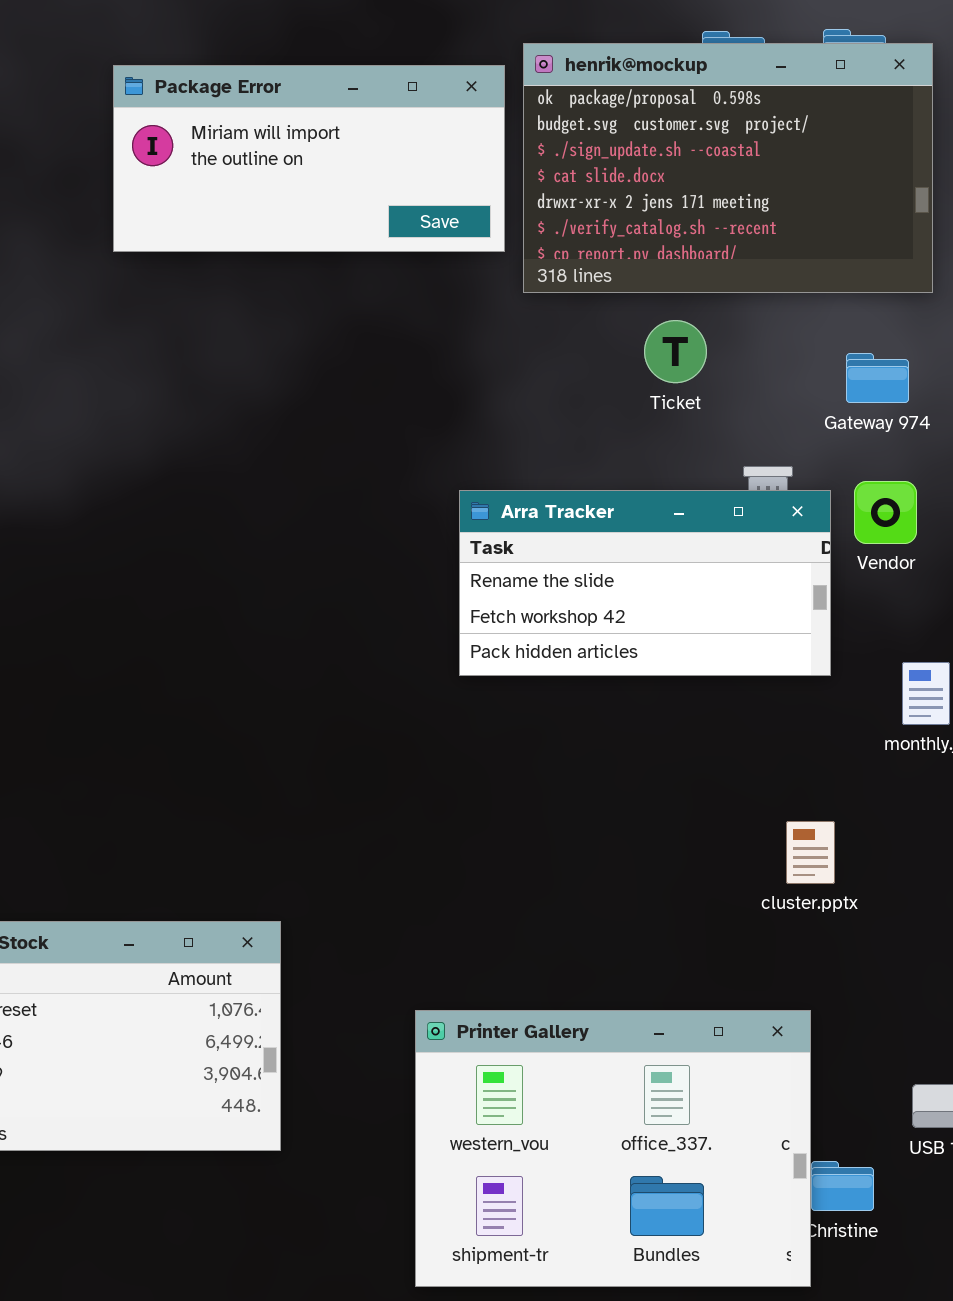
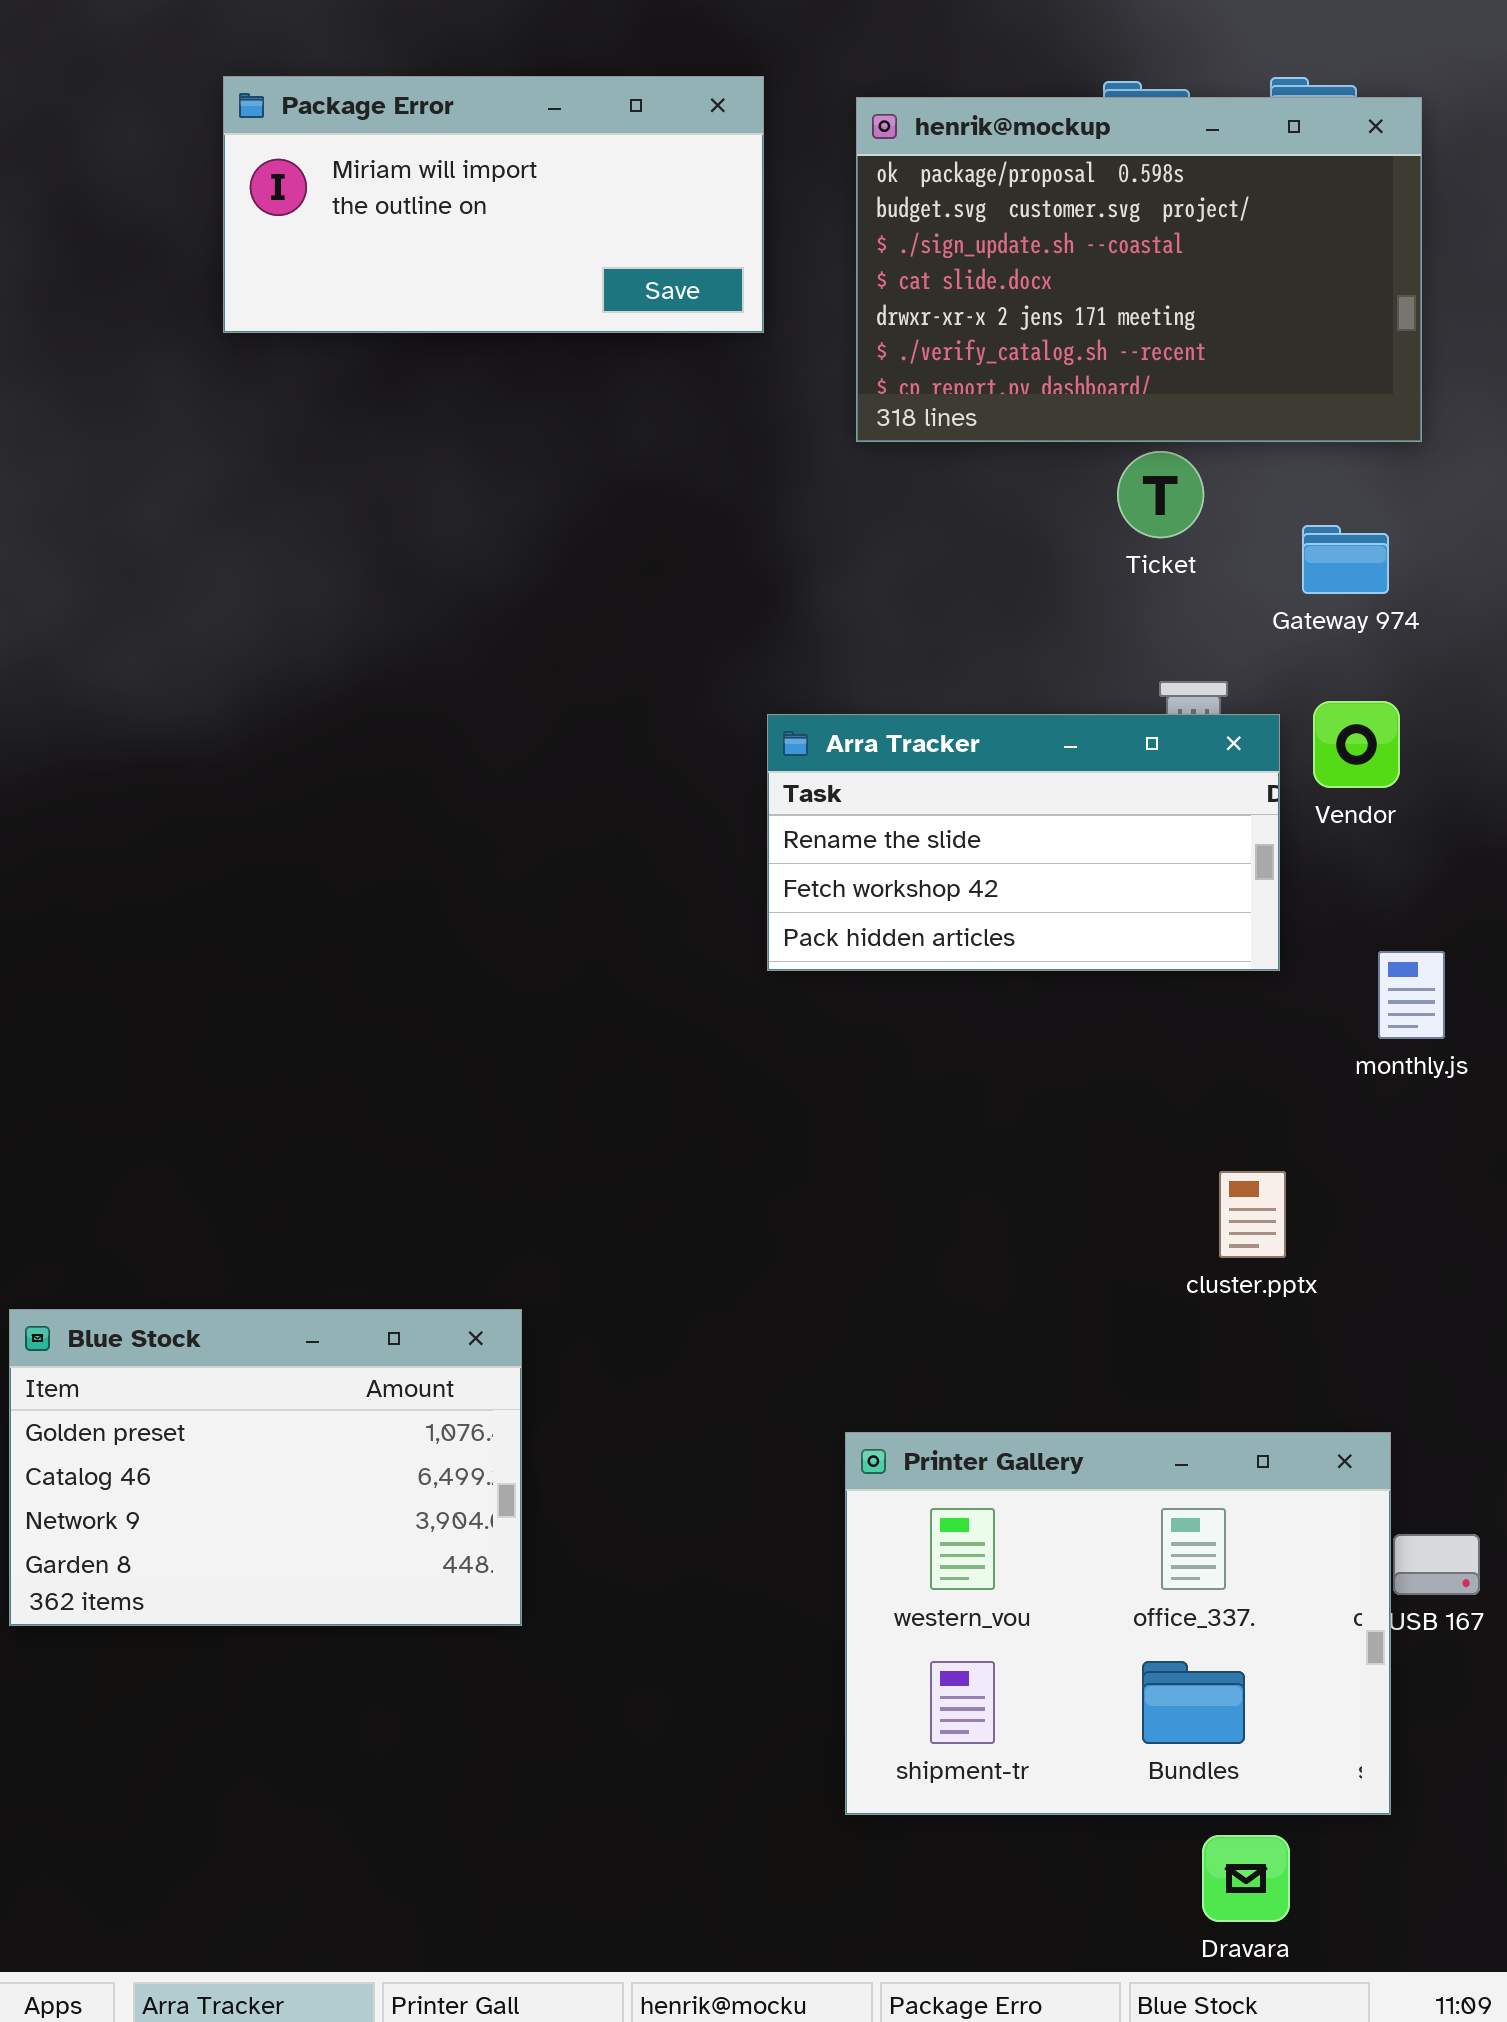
Package Error: [113,65,505,252] -> [223,76,764,333], moved
Ticket: [644,320,707,383] -> [1117,451,1204,538], moved
Printer Gallery: [415,1010,811,1287] -> [845,1432,1391,1815], moved

